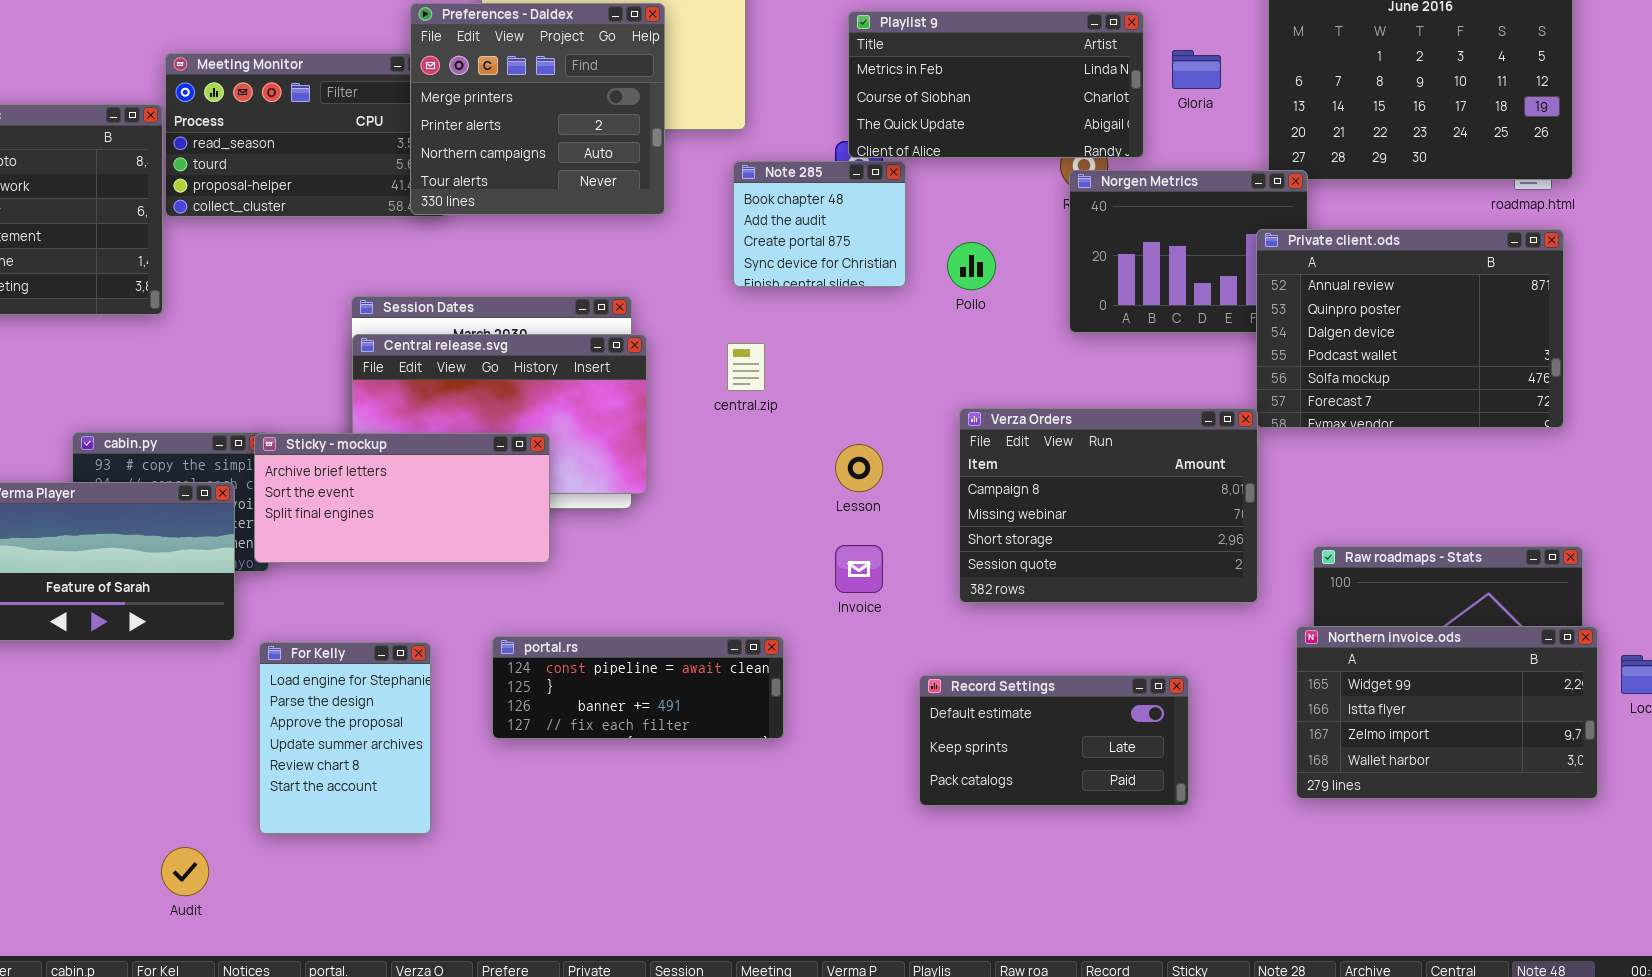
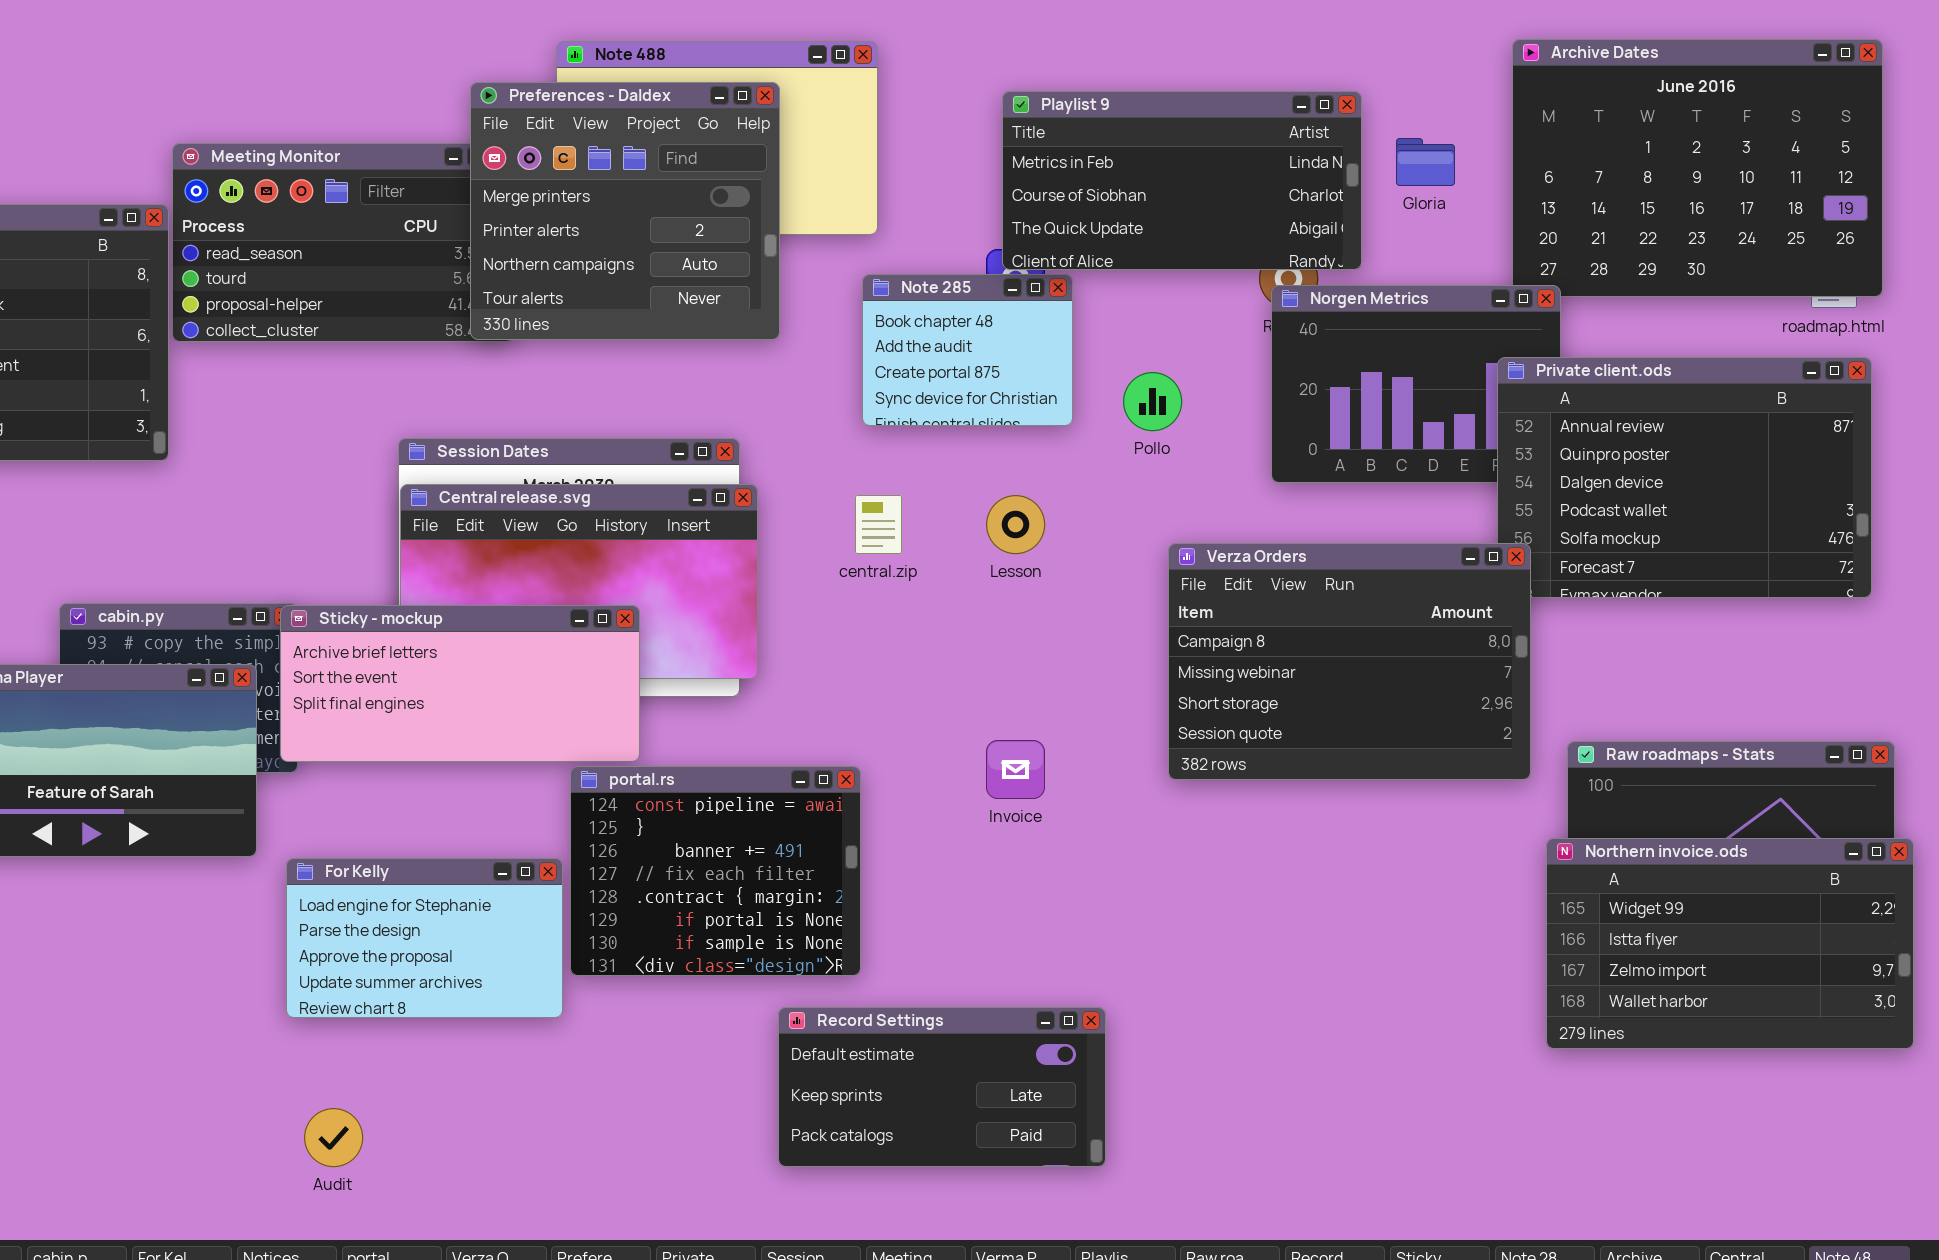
Verza Orders: [959,408,1258,603] -> [1168,543,1531,780], moved
Lesson: [835,444,883,492] -> [986,495,1045,554], moved
portal.rs: [492,636,784,739] -> [570,766,861,976], resized
For Kelly: [259,642,431,834] -> [286,858,563,1018], resized
Record Settings: [919,675,1189,806] -> [778,1007,1106,1167], moved
Audit: [161,847,209,896] -> [304,1108,363,1167], moved

